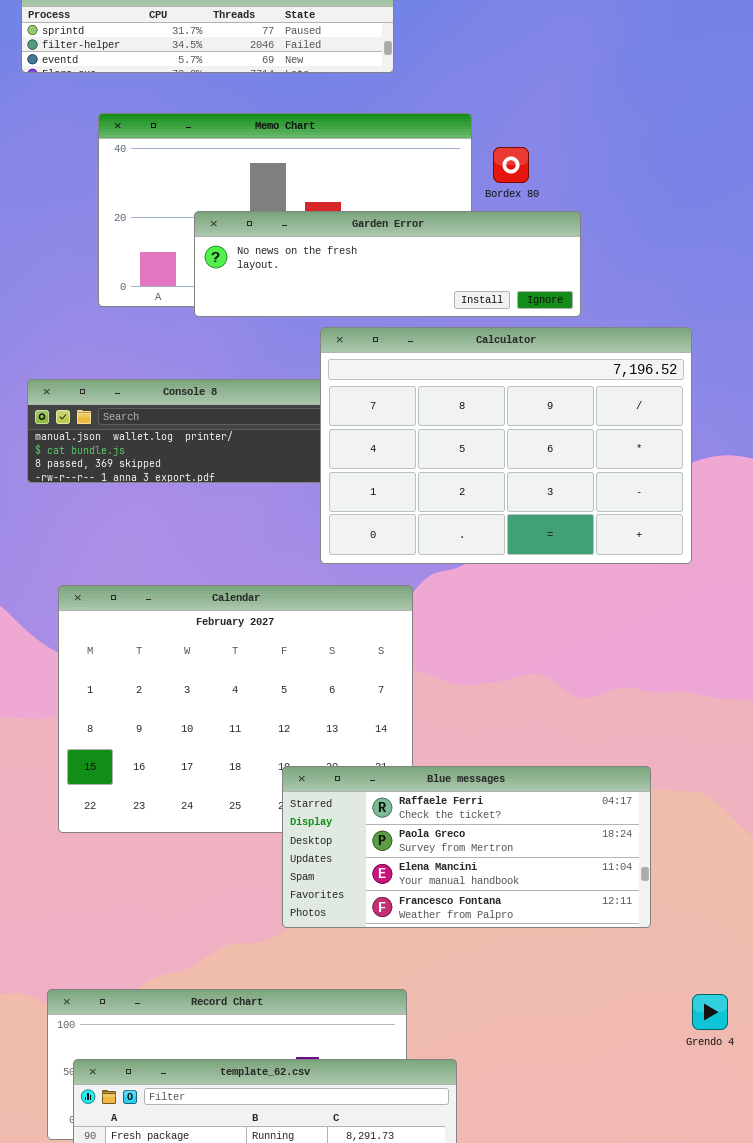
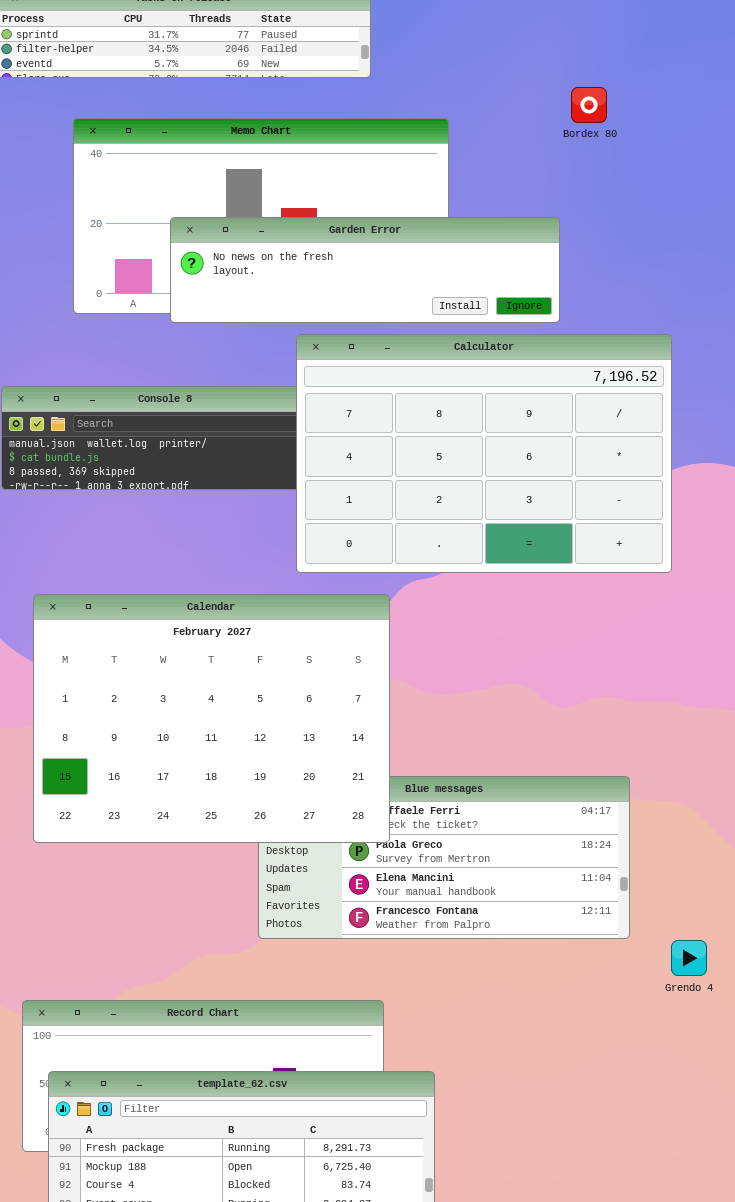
Bordex 80: [493,147,529,183] -> [571,87,607,123], moved
Calendar: [58,585,413,833] -> [33,594,390,843], raised
Grendo 4: [692,994,728,1030] -> [671,940,707,976], moved

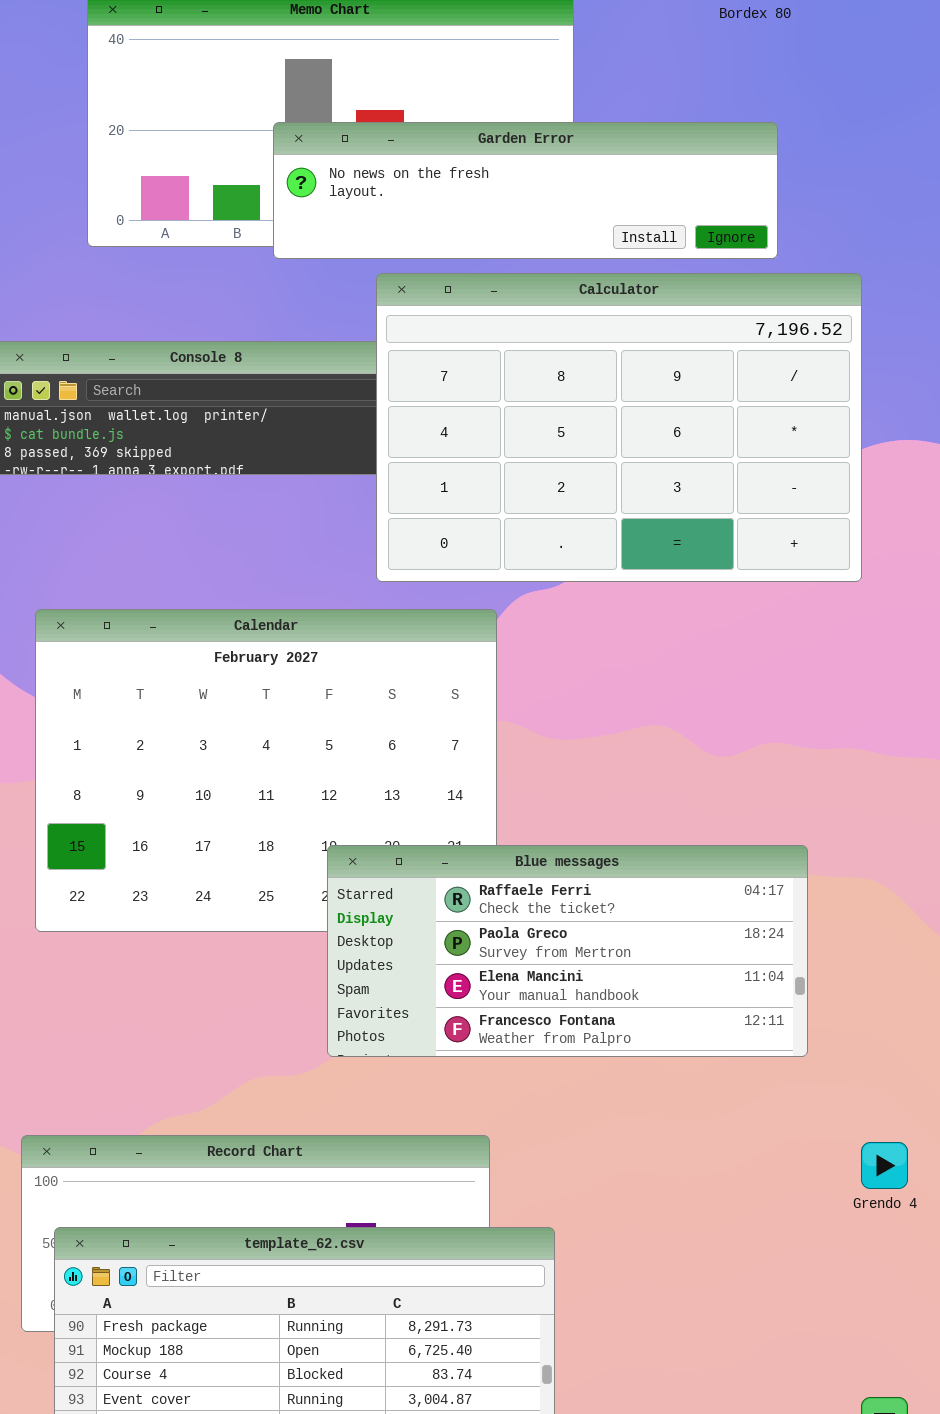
Garden Error: [170,217,560,323] -> [273,122,778,259], moved
Blue messages: [258,776,630,939] -> [327,845,808,1057], raised
Grendo 4: [671,940,707,976] -> [861,1142,908,1189], moved

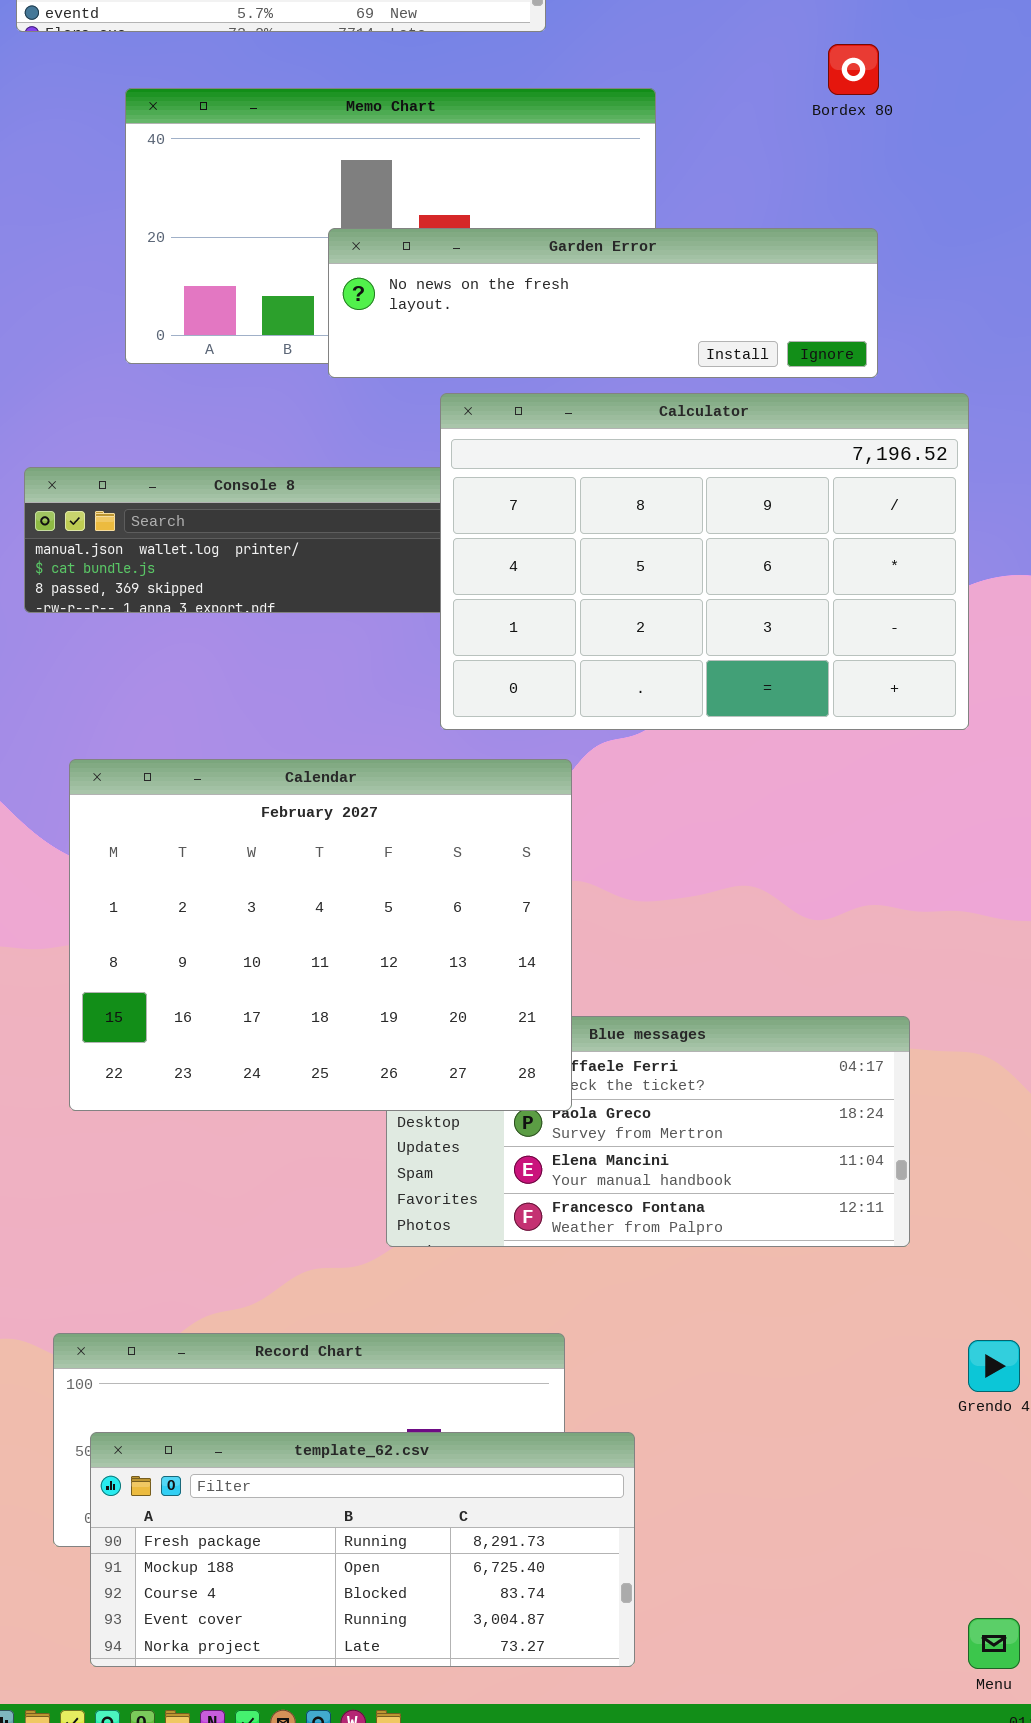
Calendar: [35,609,497,932] -> [69,759,572,1111], raised

